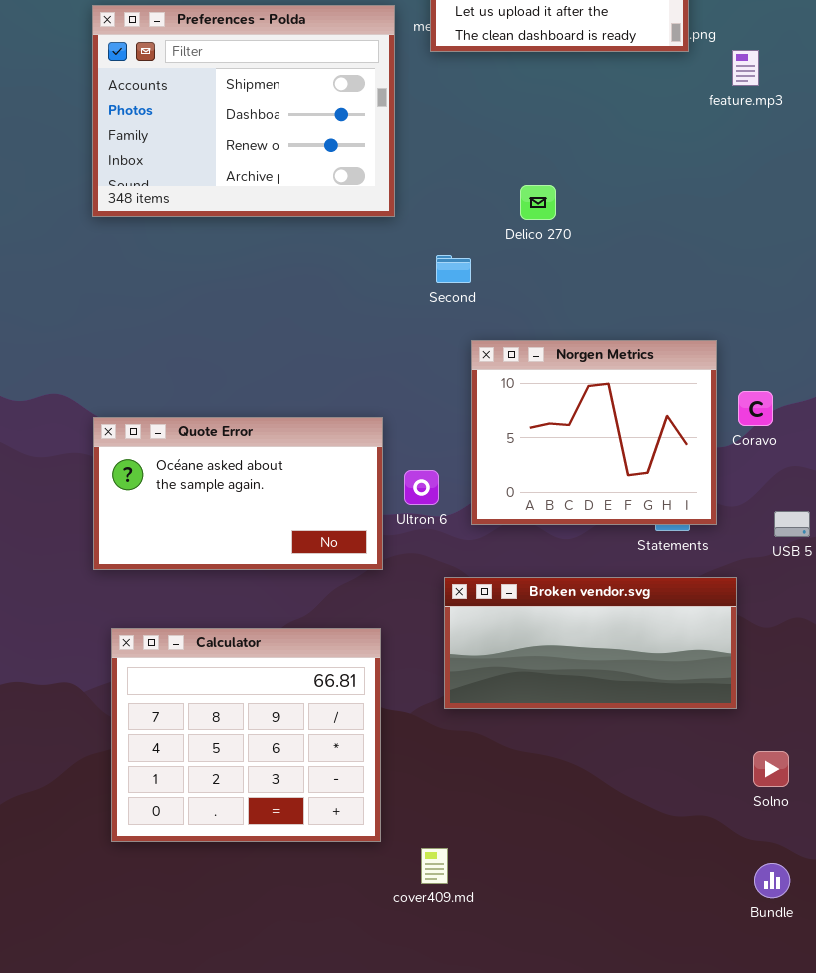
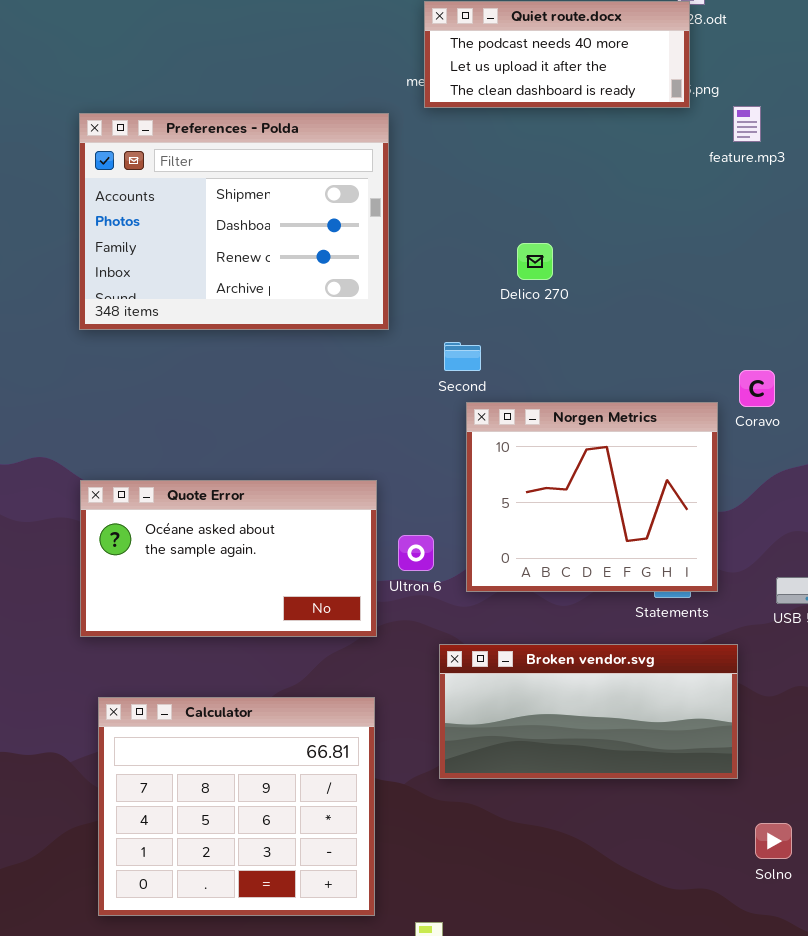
Preferences - Polda: [92,5,395,217] -> [79,113,389,330], moved
Second: [436,255,471,283] -> [444,342,481,371], moved
Coravo: [738,391,773,426] -> [739,370,775,407], moved

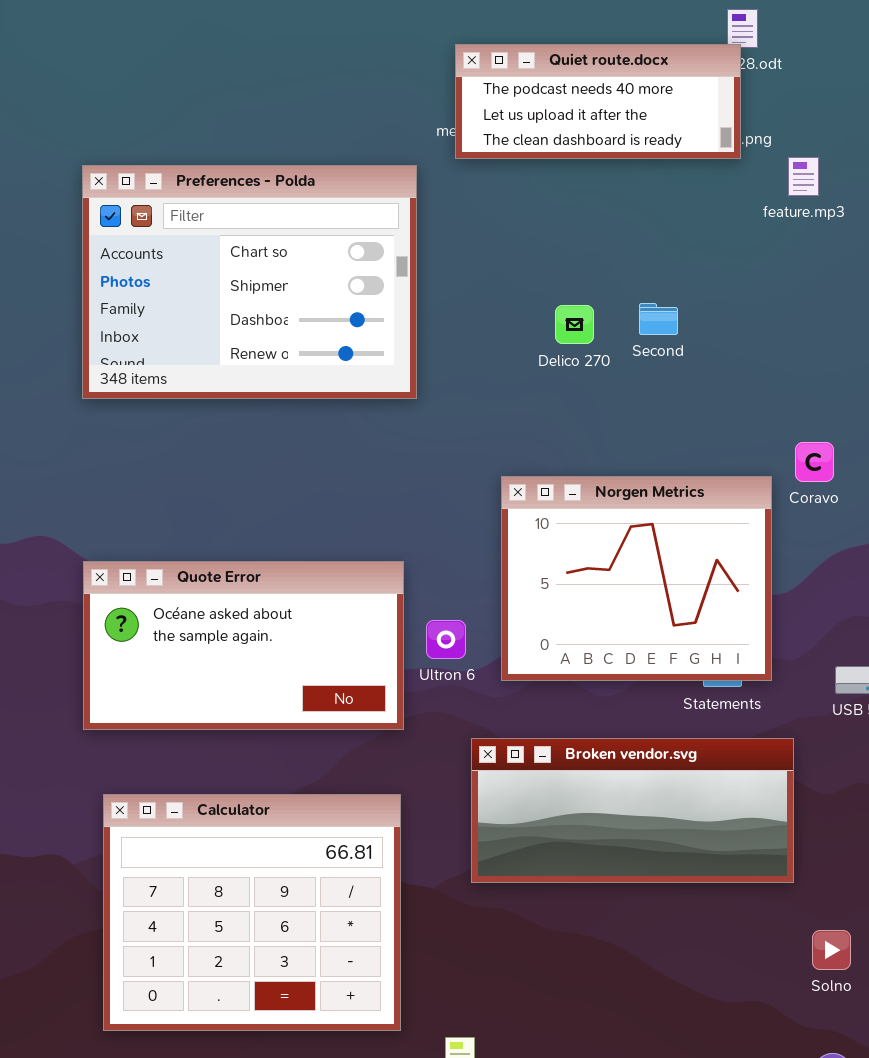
Preferences - Polda: [79,113,389,330] -> [82,165,417,399], scrolled up 1 row
Second: [444,342,481,371] -> [639,303,678,335], moved

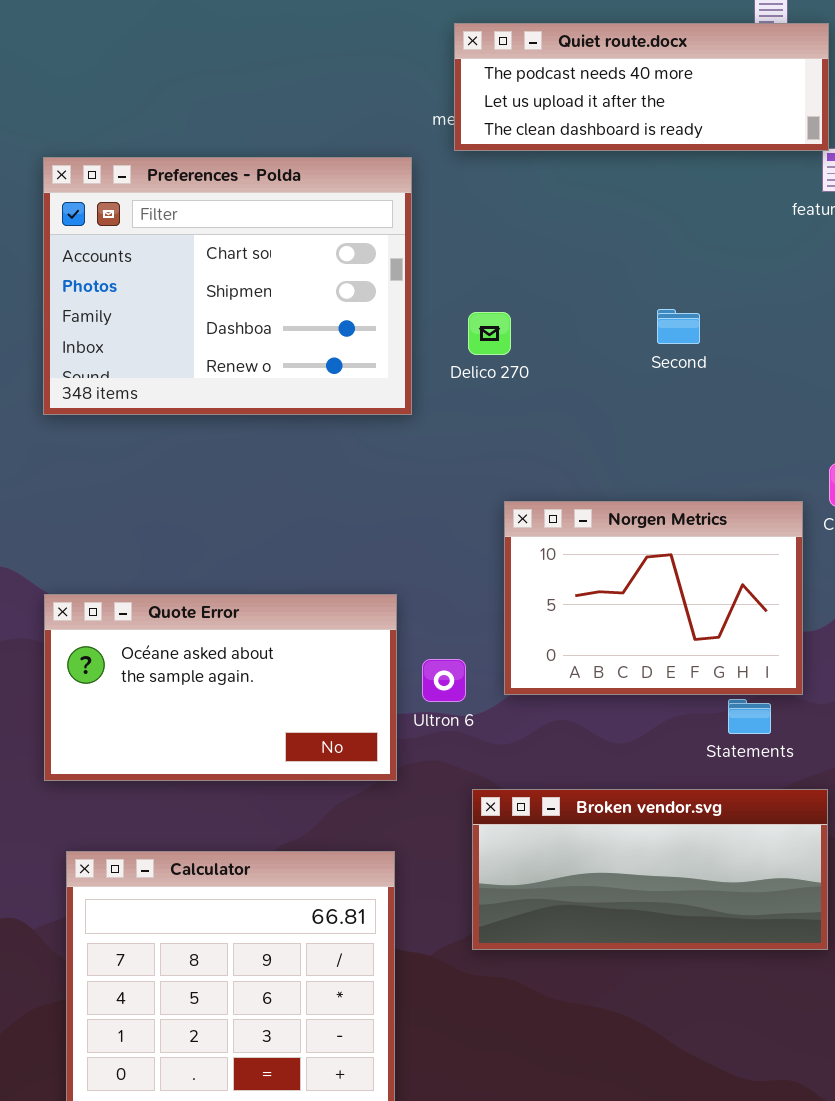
Quiet route.docx: [455,44,741,159] -> [454,23,829,151], resized
Delico 270: [555,305,594,344] -> [468,312,511,355], moved
Norgen Metrics: [501,476,772,681] -> [504,501,803,695], resized

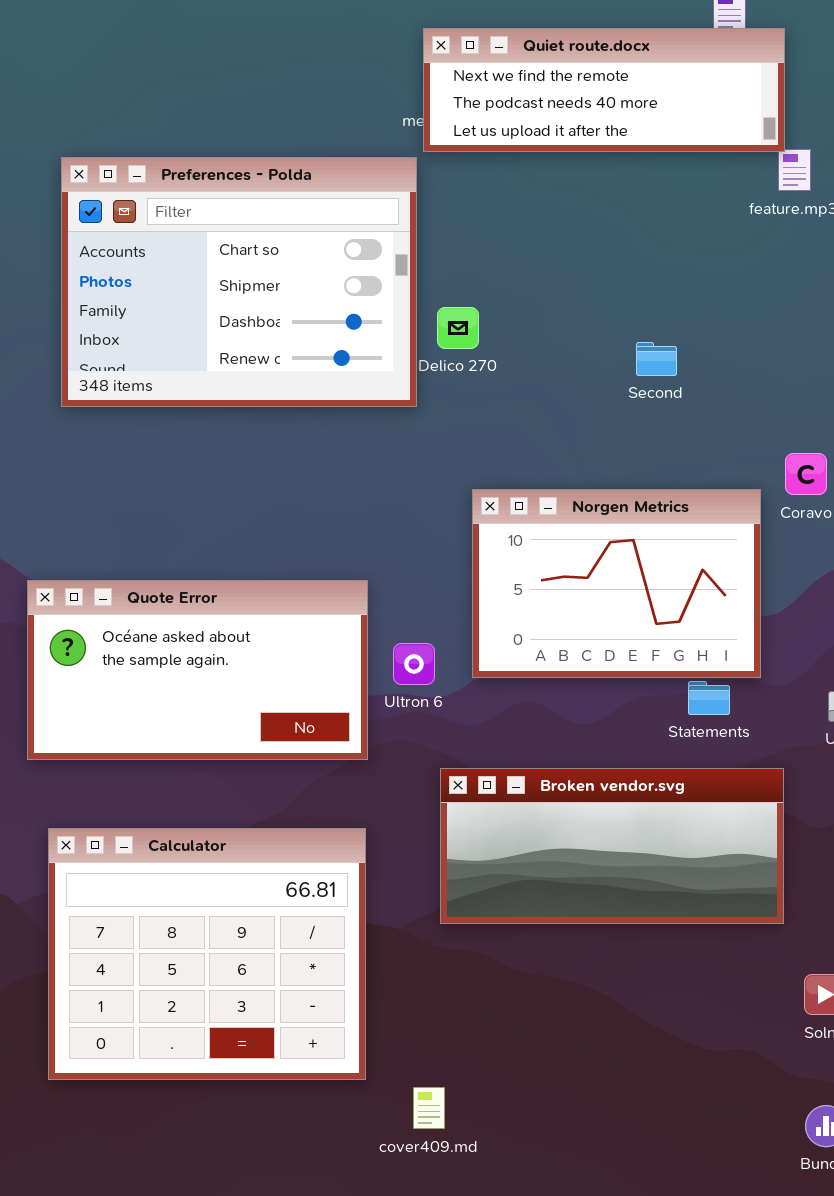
Quiet route.docx: [454,23,829,151] -> [423,28,785,152], scrolled up 1 row
Preferences - Polda: [43,157,412,415] -> [61,157,417,407], moved
Second: [657,309,700,344] -> [636,342,677,376], moved

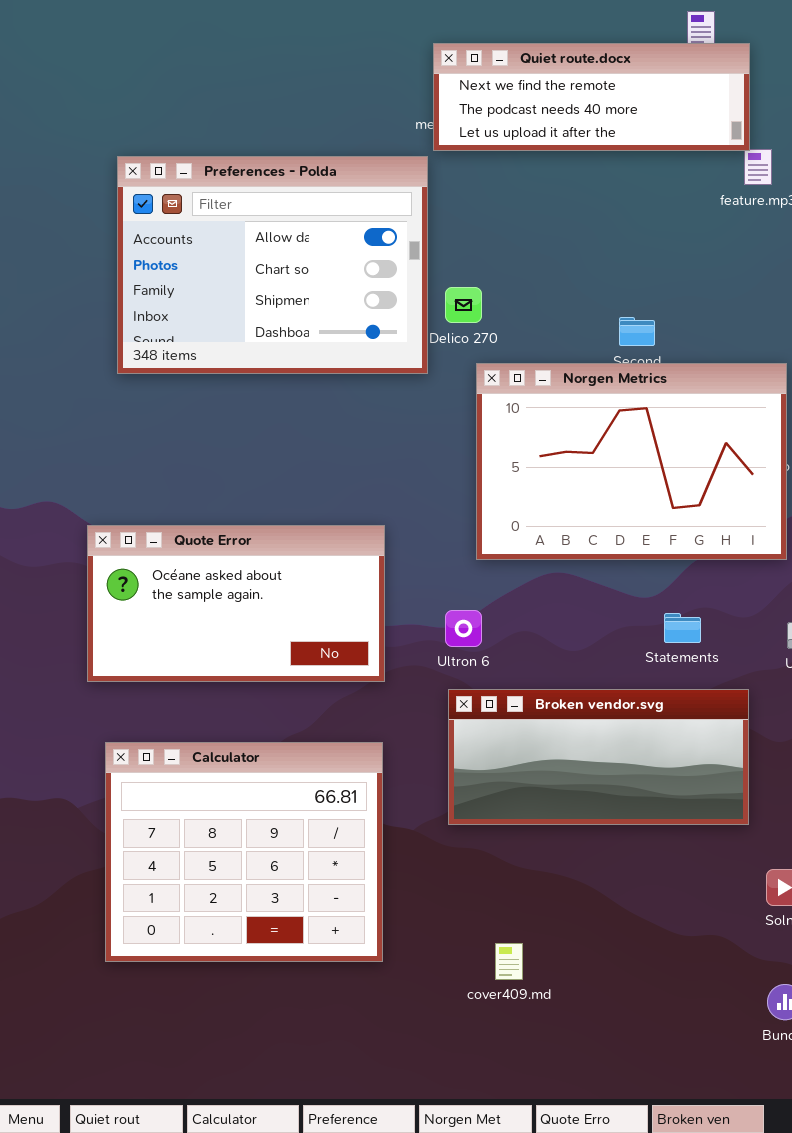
Preferences - Polda: [61,157,417,407] -> [117,156,428,374], scrolled up 1 row
Norgen Metrics: [472,489,761,678] -> [476,363,787,560], moved, resized
Ultron 6: [393,643,435,685] -> [445,610,482,647], moved
cover409.md: [413,1087,445,1129] -> [495,943,523,980], moved

